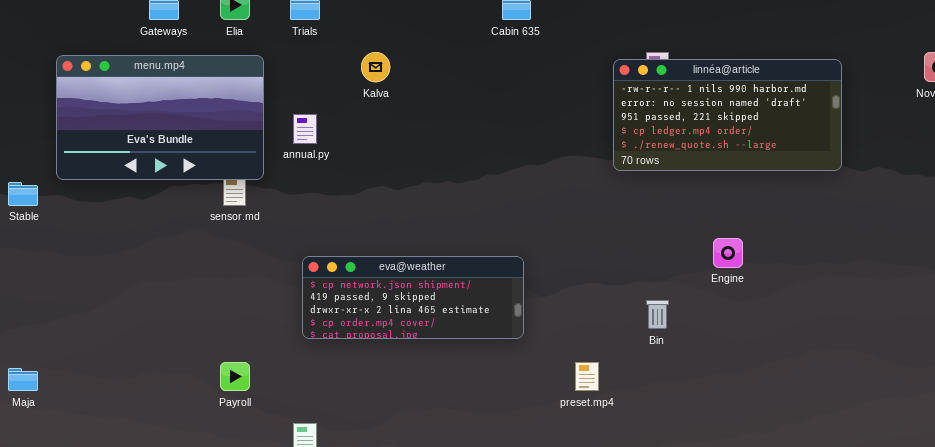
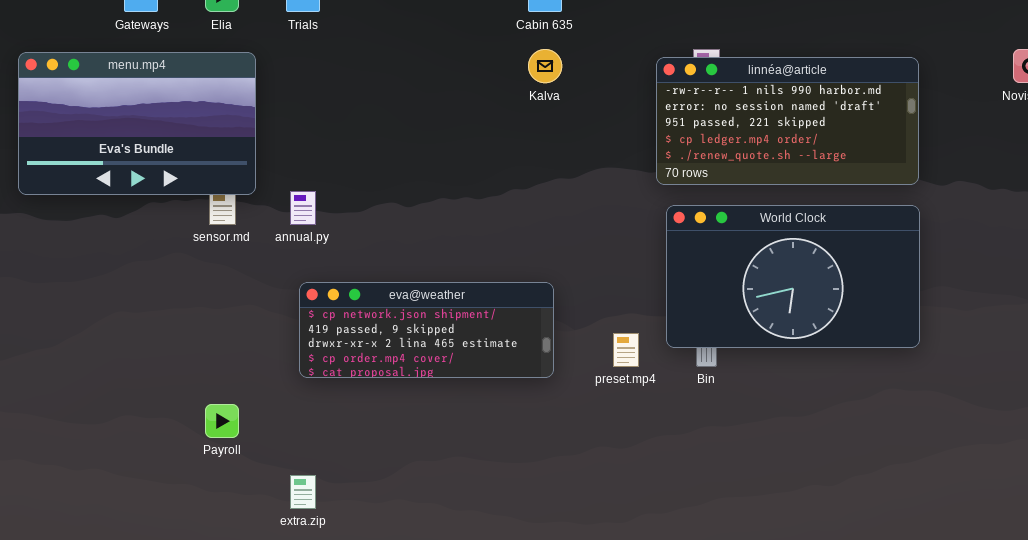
Kalva: [361,52,390,82] -> [528,49,562,83], moved
annual.py: [293,114,317,144] -> [290,191,316,225], moved
World Clock: none -> [666,205,920,348], opened
preset.mp4: [575,362,599,391] -> [613,333,639,367], moved

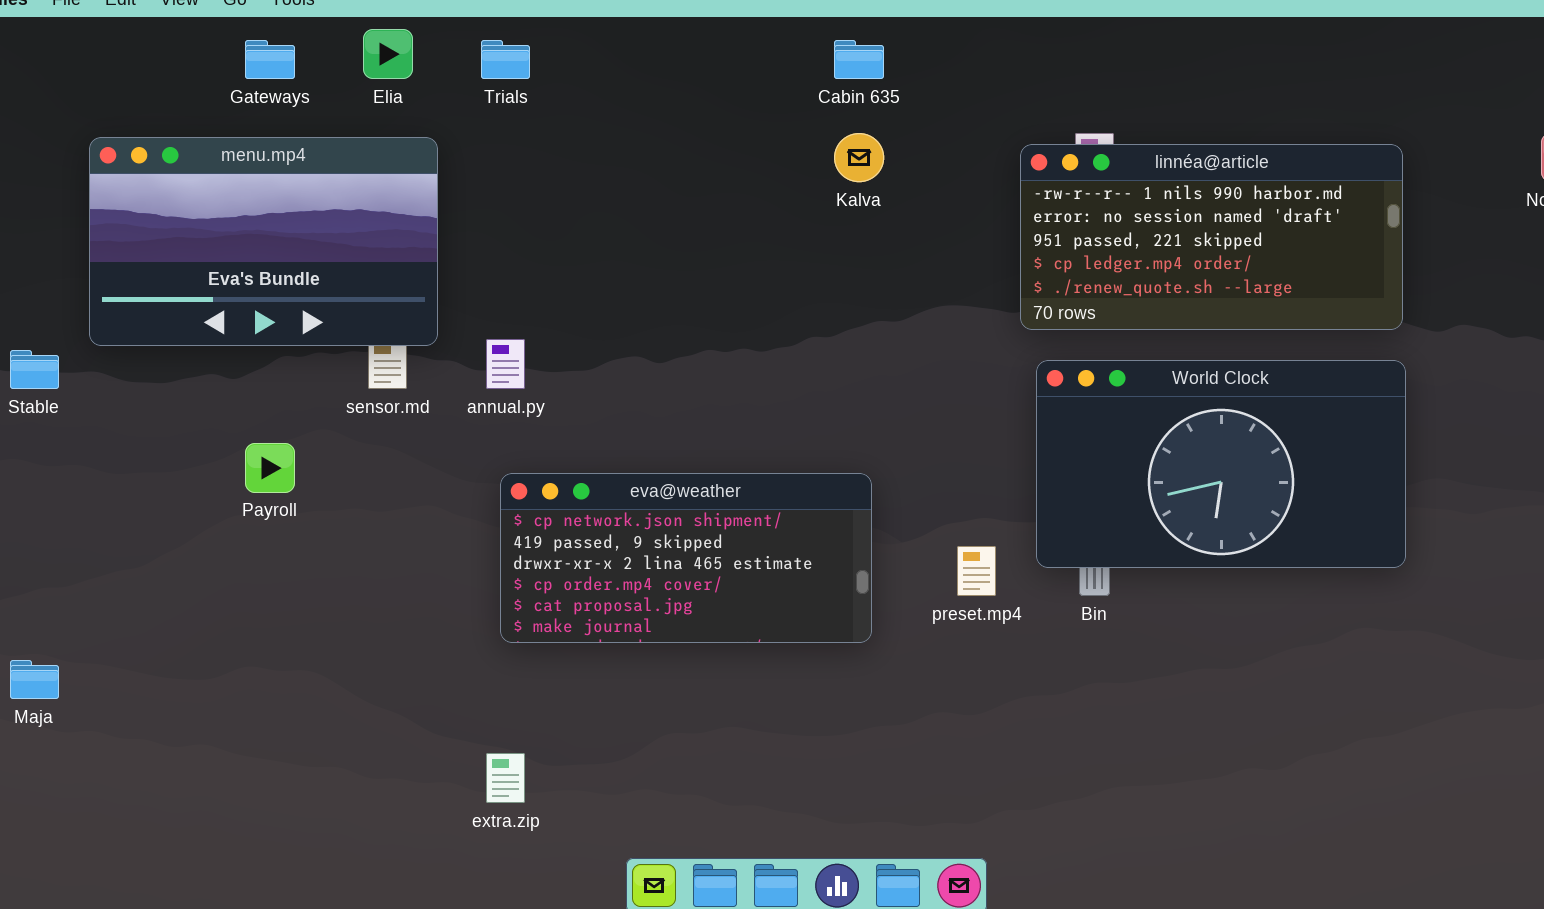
eva@weather: [299,282,554,378] -> [500,473,872,643], resized
Payroll: [205,404,239,438] -> [245,443,295,493], moved

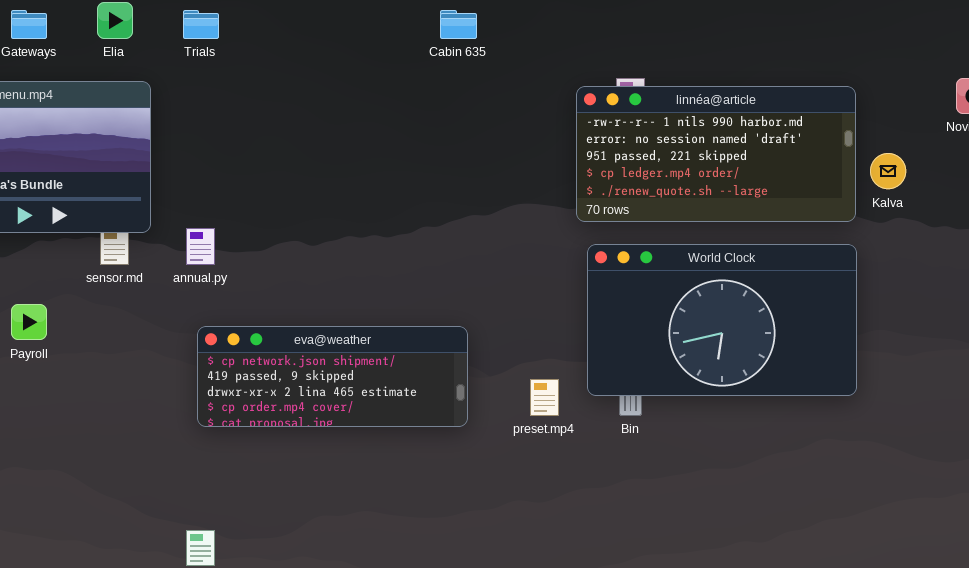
Kalva: [834,133,884,182] -> [870,153,906,189], moved
eva@weather: [500,473,872,643] -> [197,326,468,427], resized

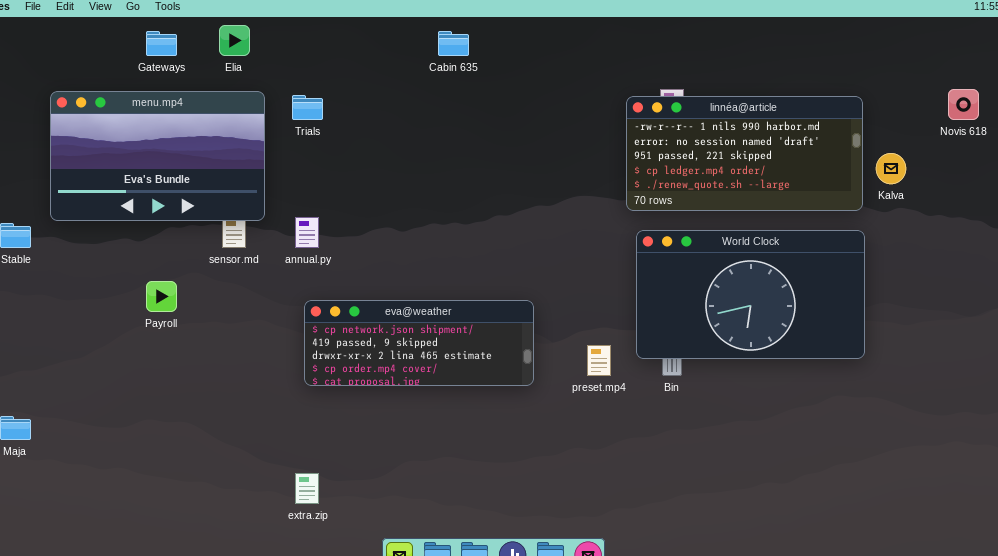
Trials: [183,10,219,39] -> [292,95,323,120], moved
Cabin 635: [440,10,477,39] -> [438,31,469,56], moved

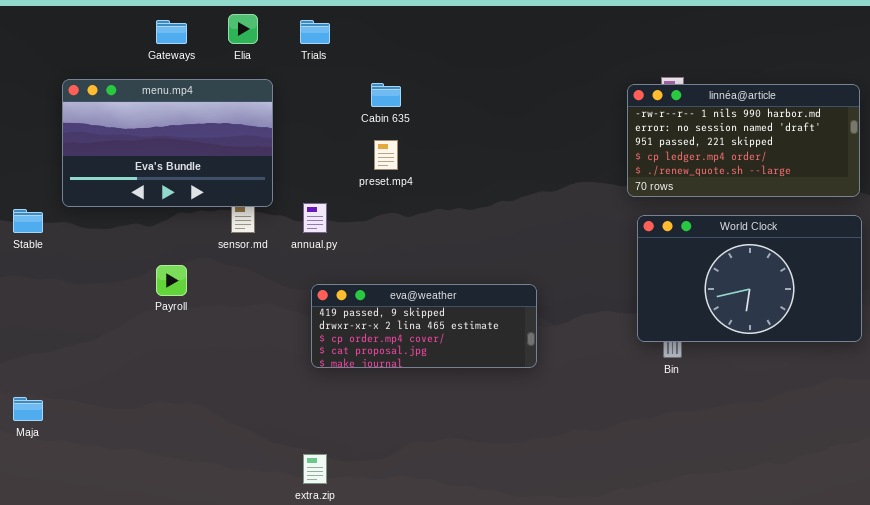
Cabin 635: [438,31,469,56] -> [371,83,401,107], moved
Trials: [292,95,323,120] -> [300,20,330,44], moved
eva@weather: [304,300,534,386] -> [311,284,537,368], scrolled down 1 row
preset.mp4: [587,345,611,376] -> [374,140,398,170], moved

